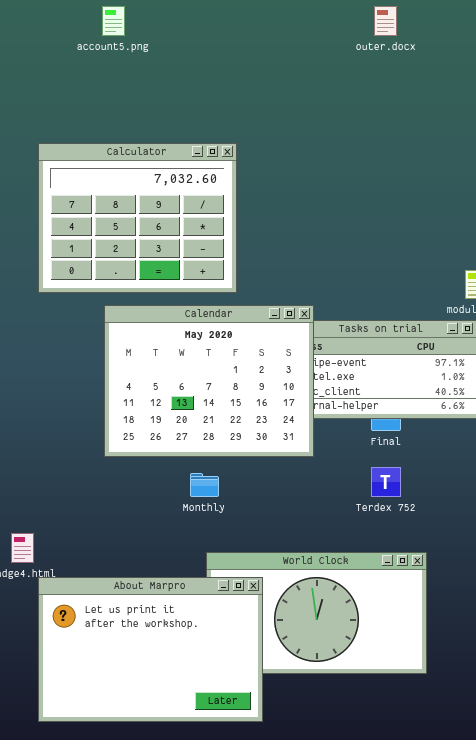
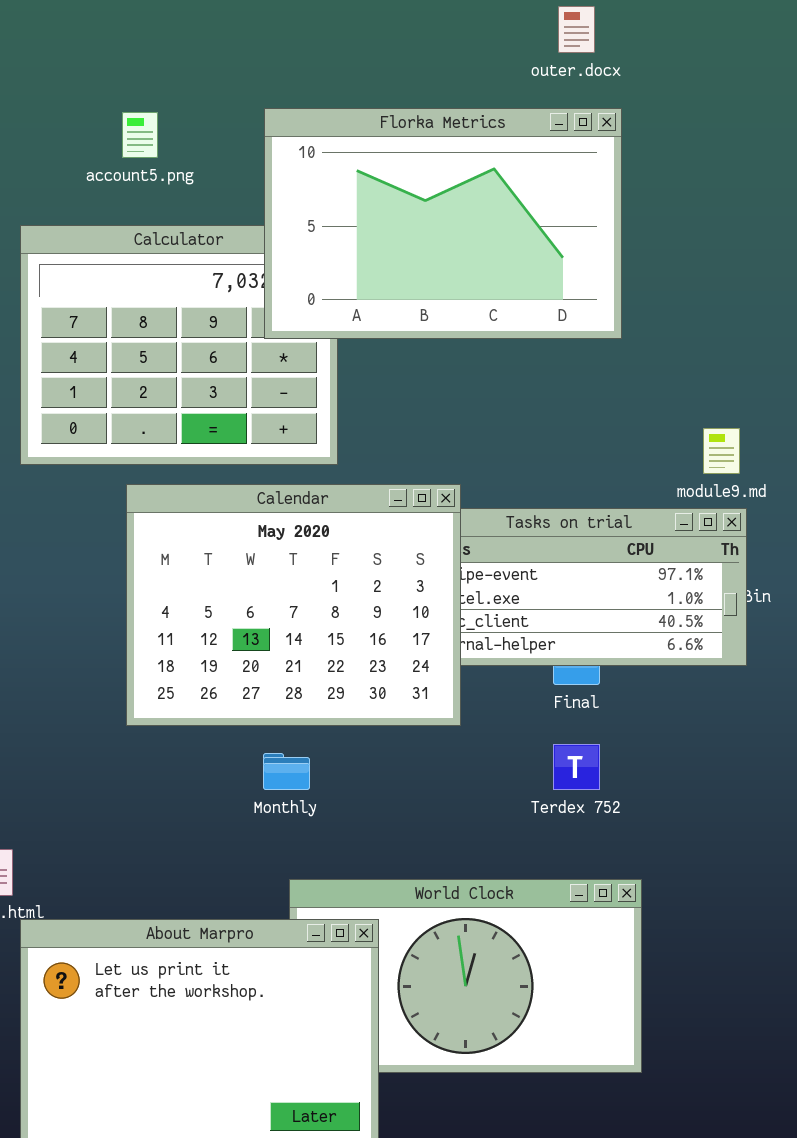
account5.png: [102,6,125,36] -> [122,112,158,158], moved
Florka Metrics: none -> [264,108,622,339], opened

